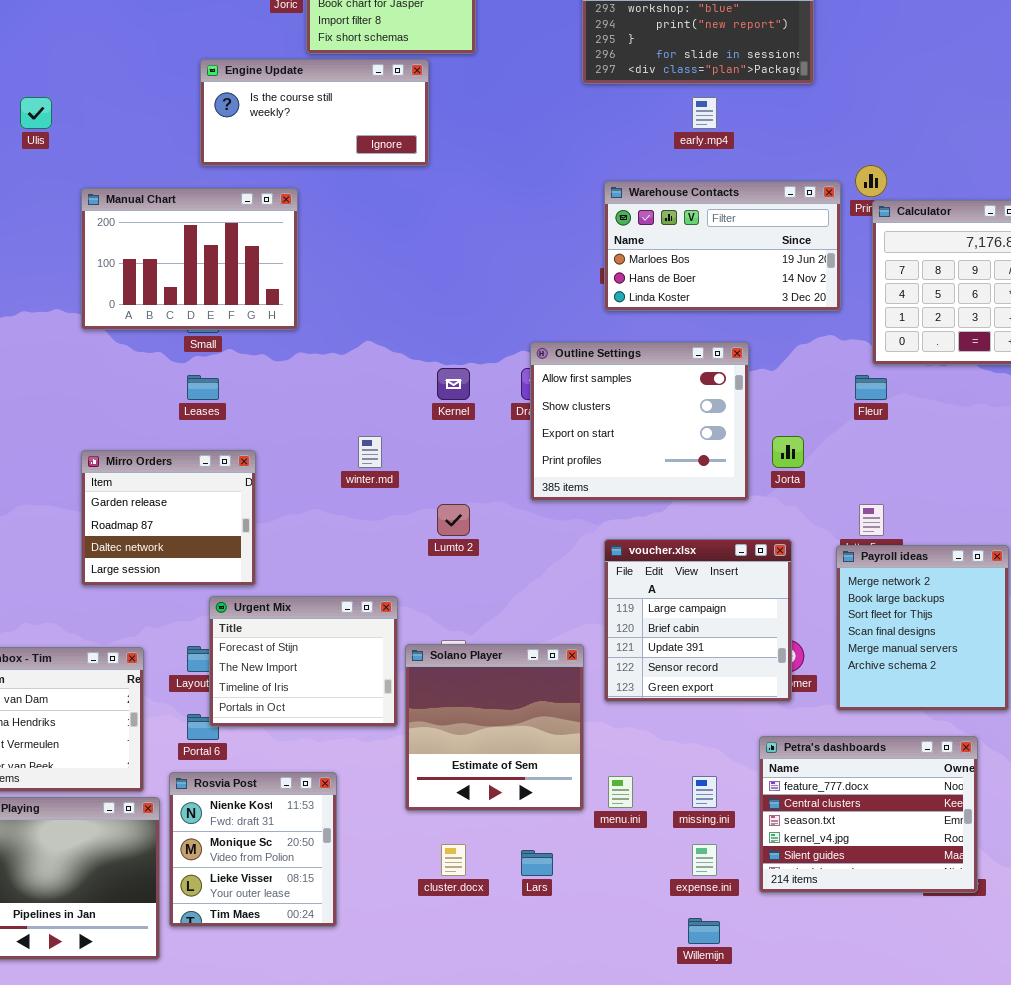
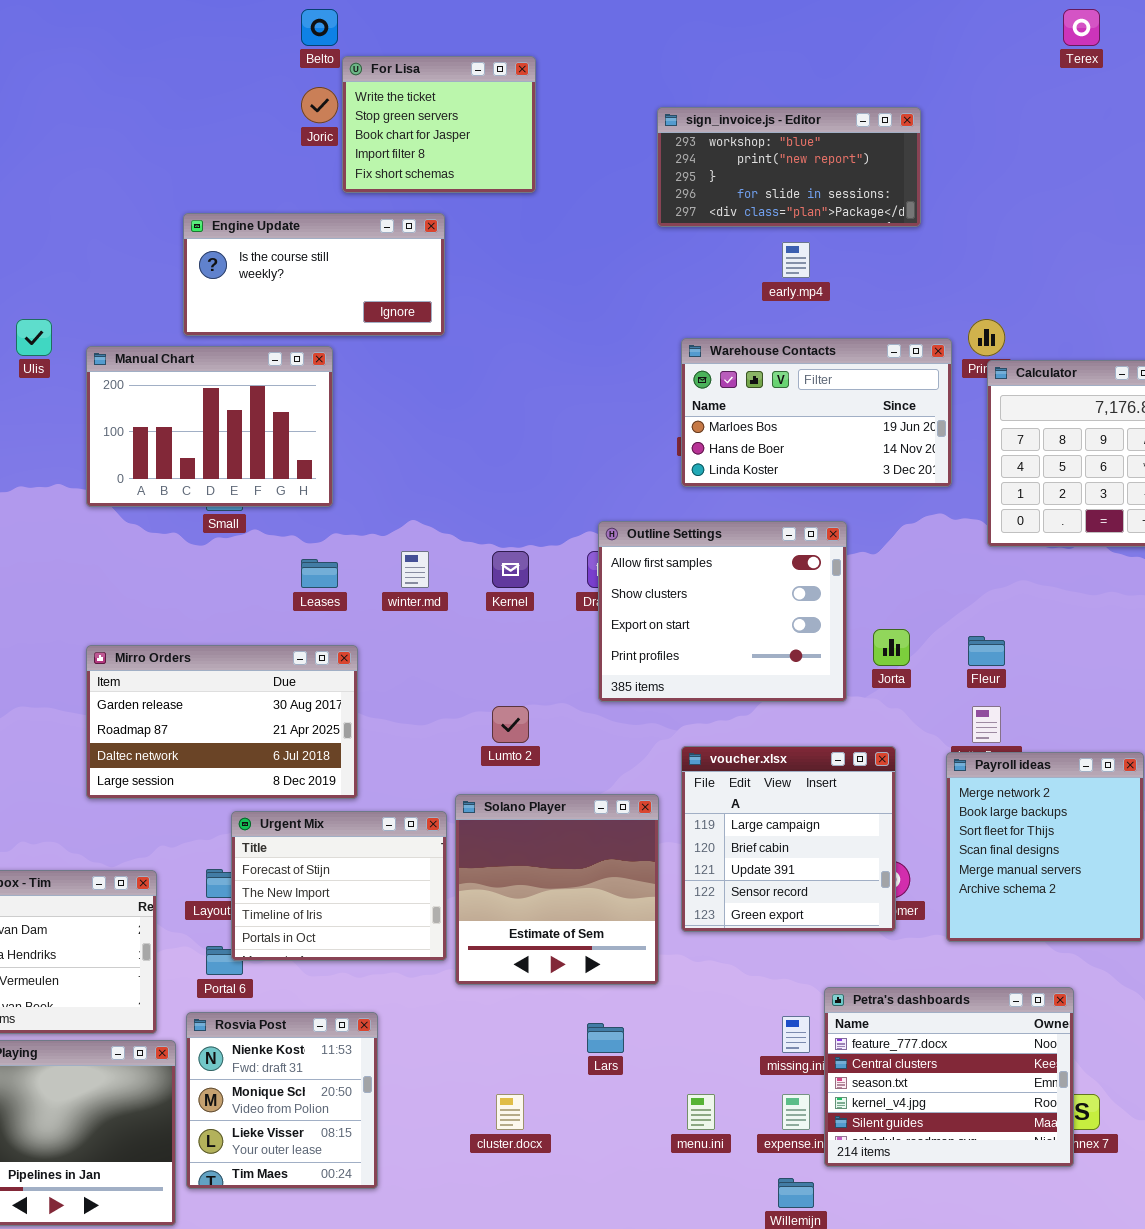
Engine Update: [200,59,429,166] -> [183,213,445,336], moved
Ulis: [20,97,52,129] -> [16,319,52,356], moved
Leases: [187,375,219,400] -> [301,559,338,588], moved
Fleur: [855,375,887,400] -> [968,636,1005,666], moved
winter.md: [358,436,382,468] -> [401,551,429,588], moved
Mirro Orders: [81,450,256,586] -> [86,645,358,799], resized
Solano Player: [405,644,584,811] -> [455,794,659,985], moved
Petra's dashboards: [759,736,978,893] -> [824,987,1074,1167], moved
menu.ini: [608,776,633,808] -> [687,1094,715,1130], moved
Lars: [521,850,553,876] -> [587,1023,624,1053], moved

